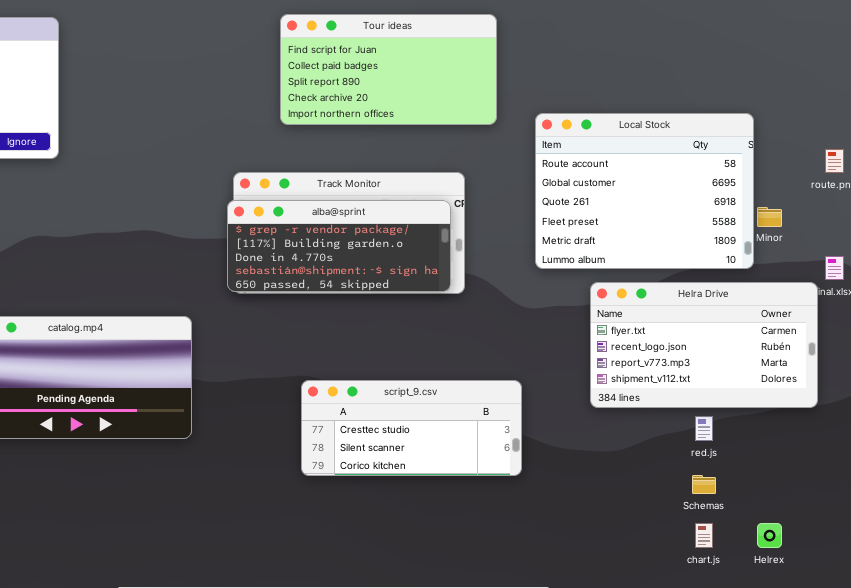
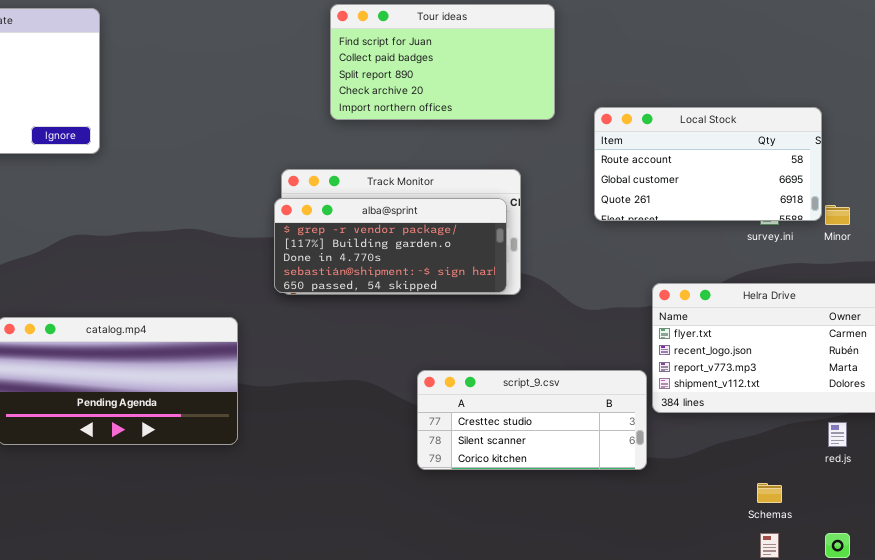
Local Stock: [535,113,754,269] -> [594,107,822,221], resized
script_9.csv: [301,380,522,476] -> [417,370,647,470], moved
red.js: [695,416,713,441] -> [828,422,847,447], moved

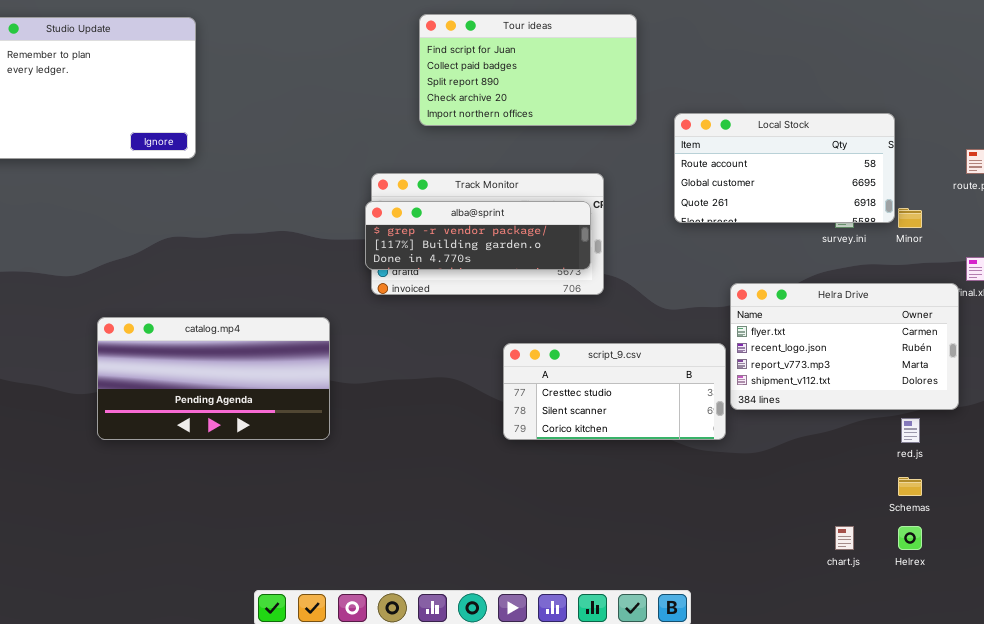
alba@sprint: [274,198,507,293] -> [365,201,591,270], resized
script_9.csv: [417,370,647,470] -> [503,343,726,440], moved
Schemas: [757,483,782,503] -> [898,477,922,496], moved

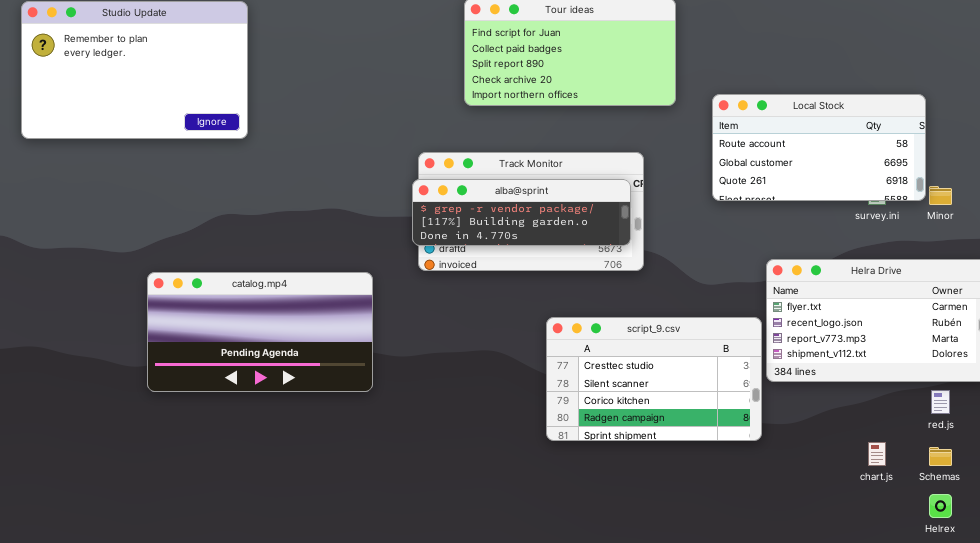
catalog.mp4: [97,317,330,440] -> [147,272,373,392], moved
script_9.csv: [503,343,726,440] -> [546,317,762,441], resized
chart.js: [835,526,854,550] -> [868,442,886,466], moved

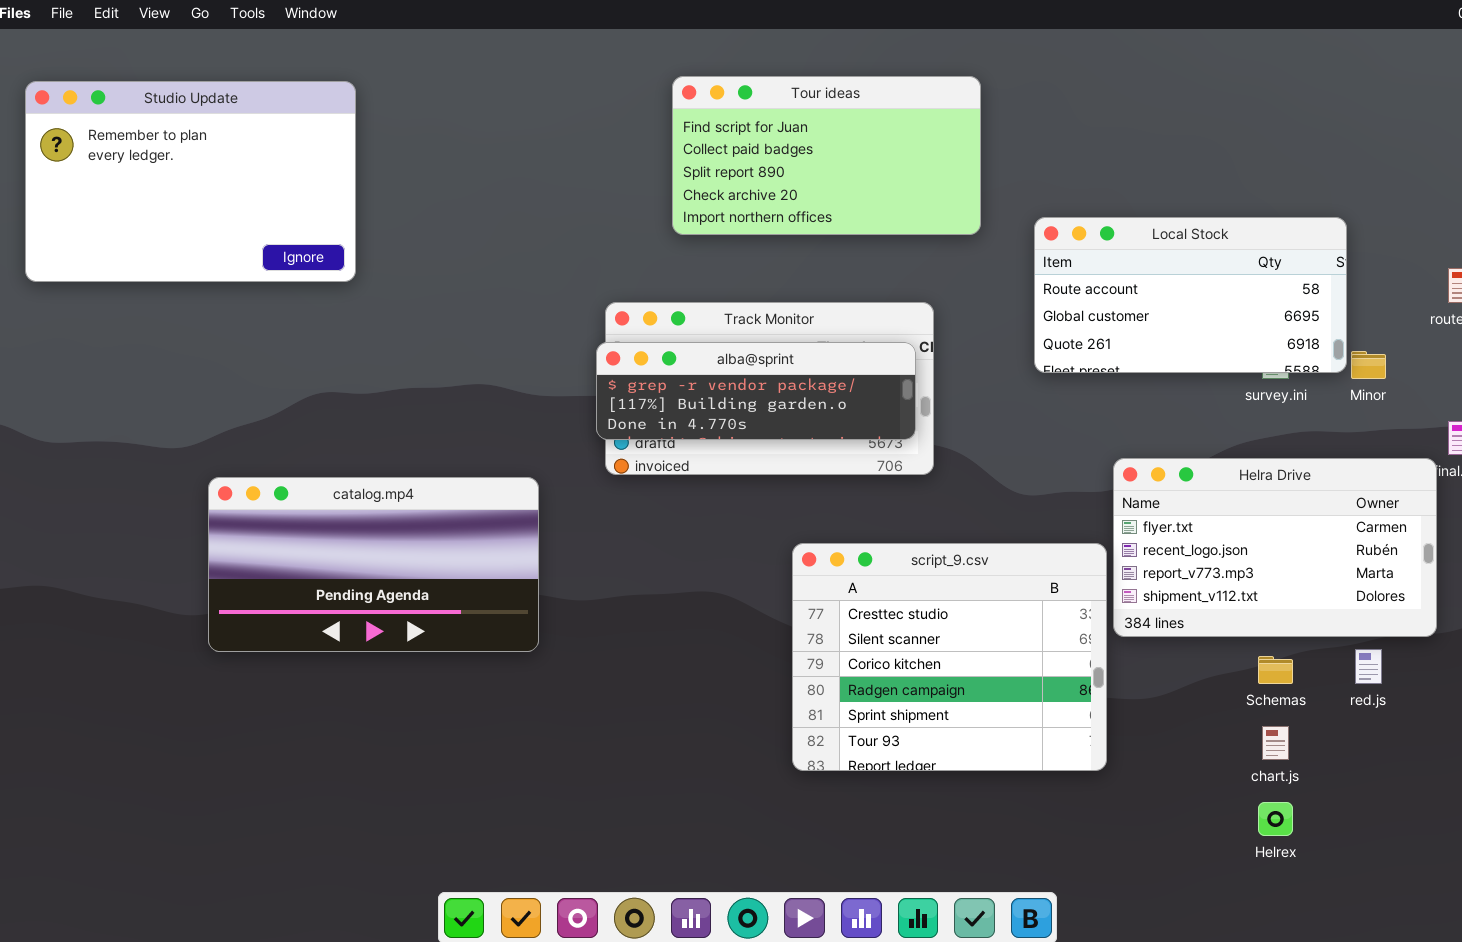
script_9.csv: [546,317,762,441] -> [792,543,1107,771], resized
Schemas: [929,447,952,466] -> [1258,656,1293,684], moved
Helrex: [929,494,952,518] -> [1258,802,1293,836], moved

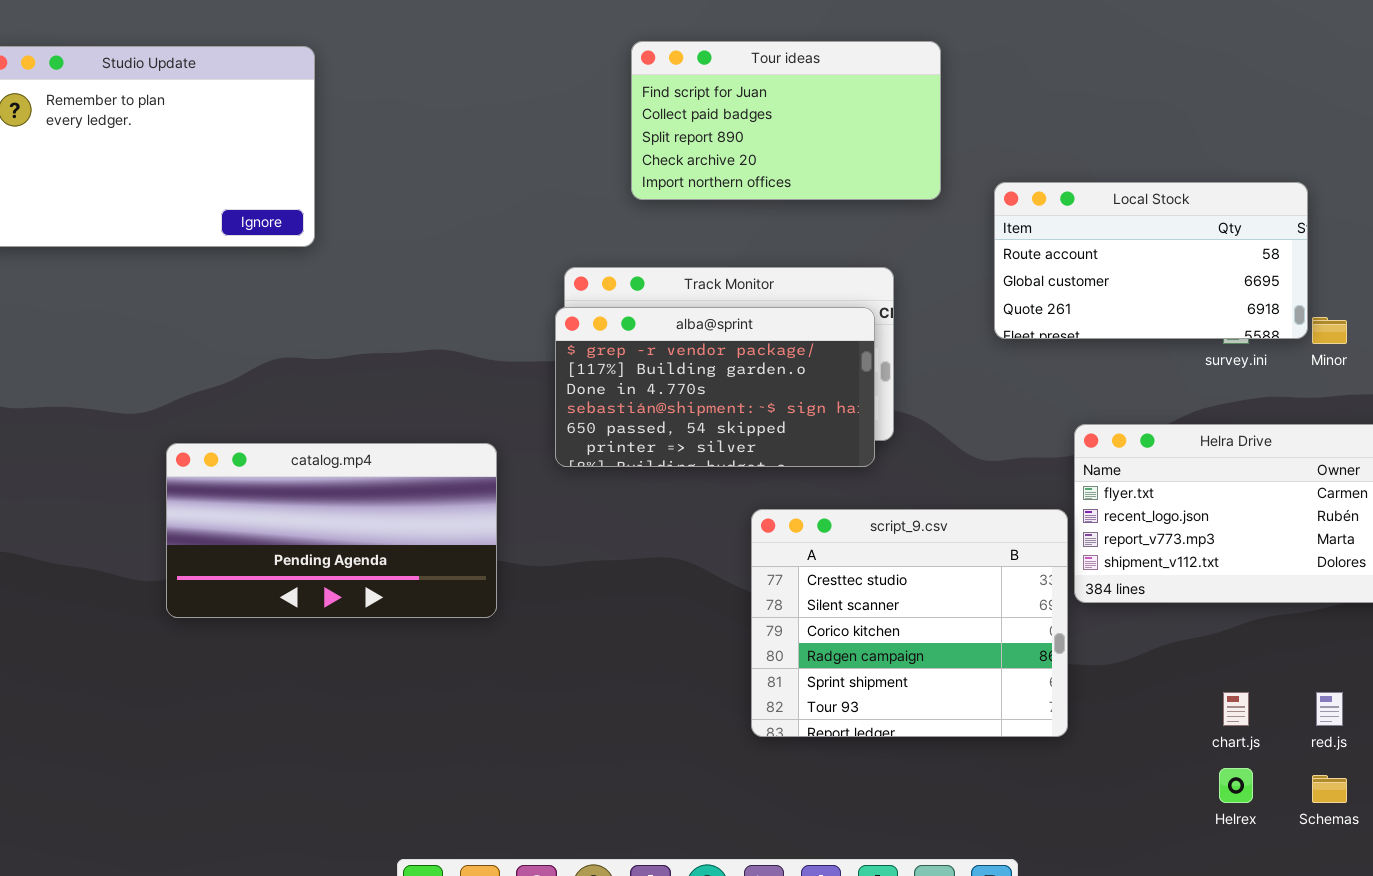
alba@sprint: [596,342,916,440] -> [555,307,875,467], resized
red.js: [1355,649,1382,684] -> [1316,692,1343,726], moved
Schemas: [1258,656,1293,684] -> [1312,775,1347,803], moved

